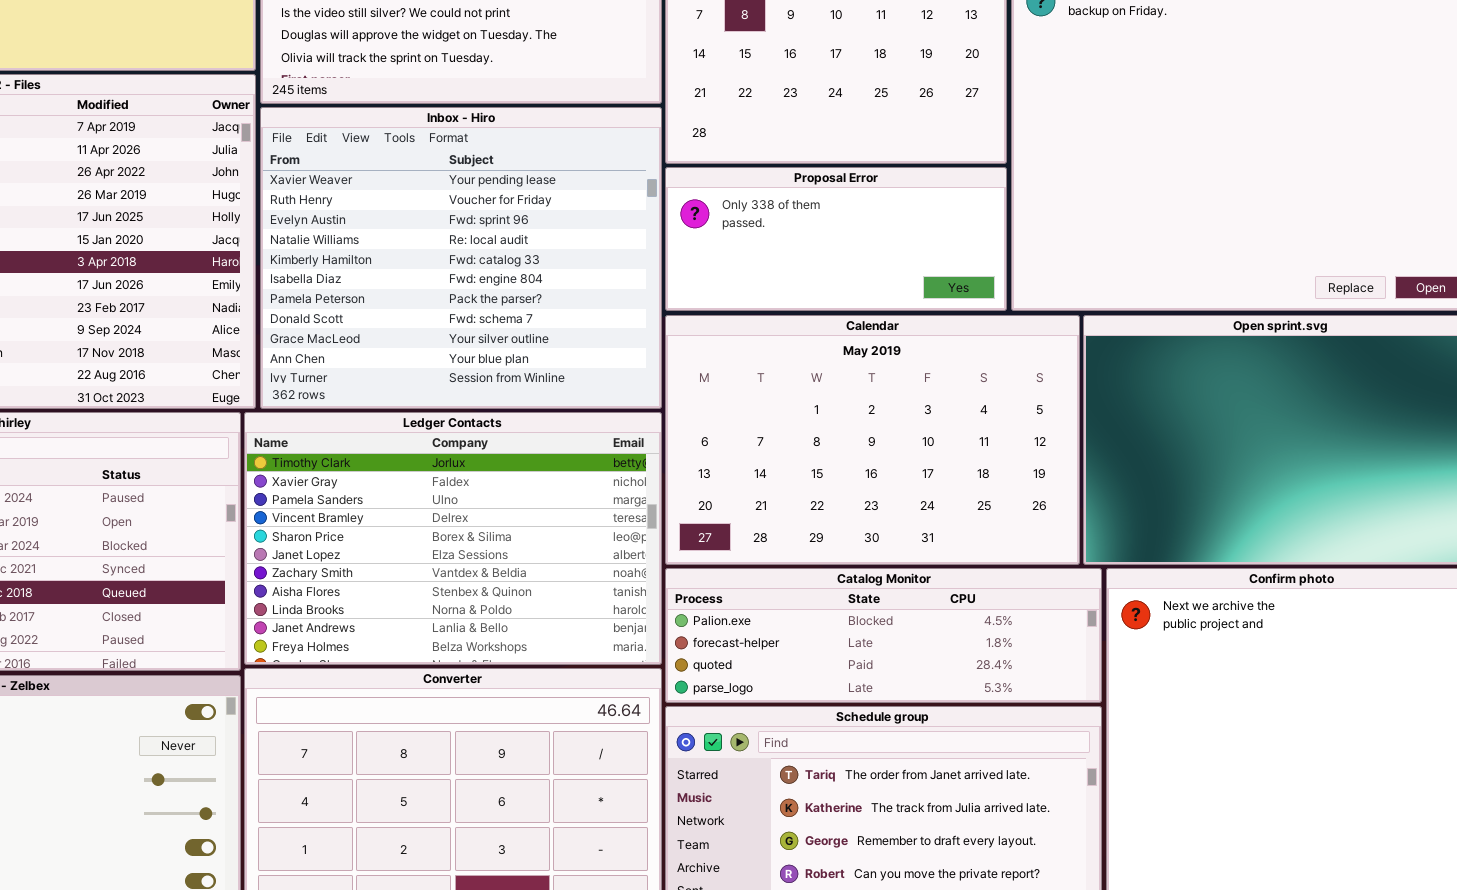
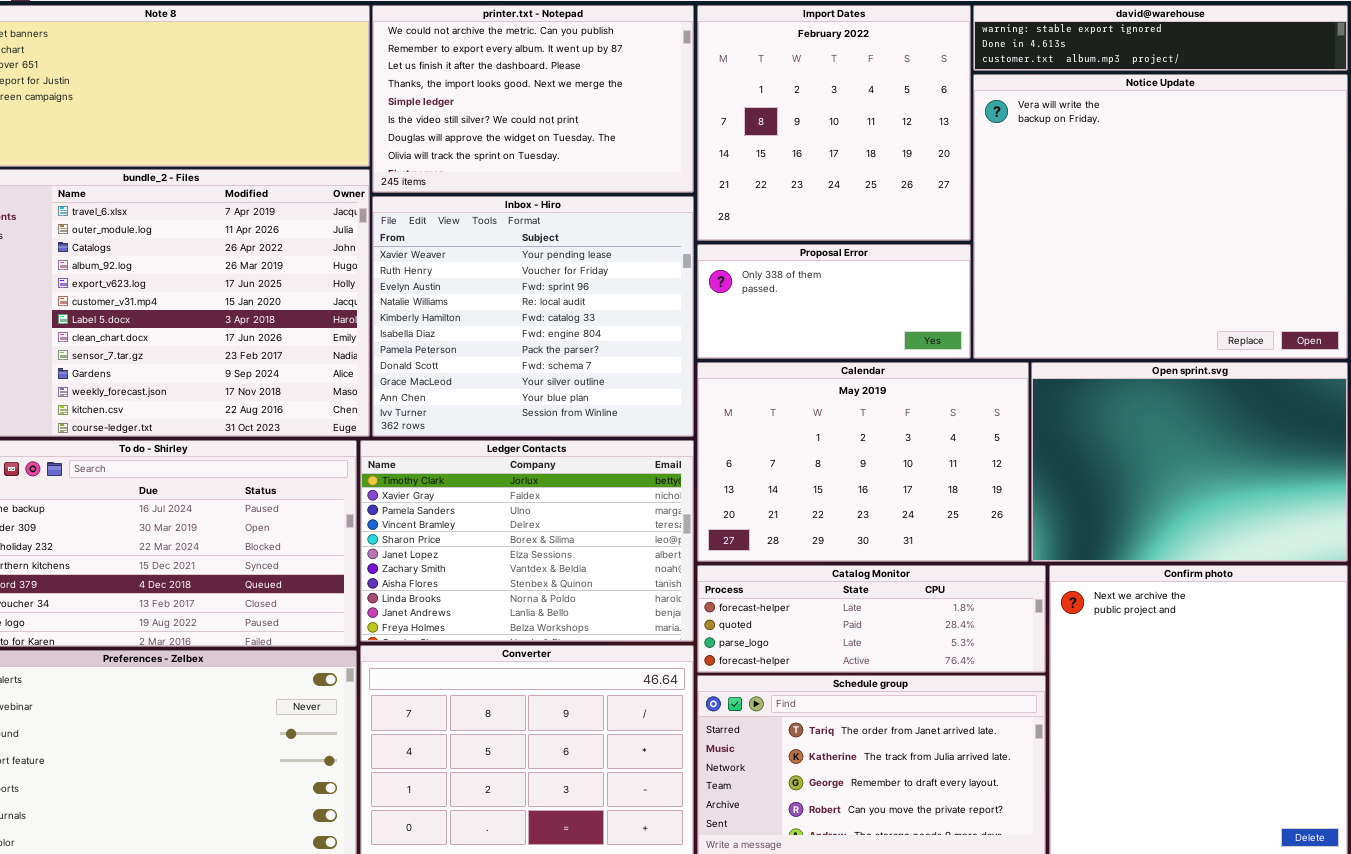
Catalog Monitor: [665,568,1102,703] -> [697,565,1046,673], scrolled down 1 row

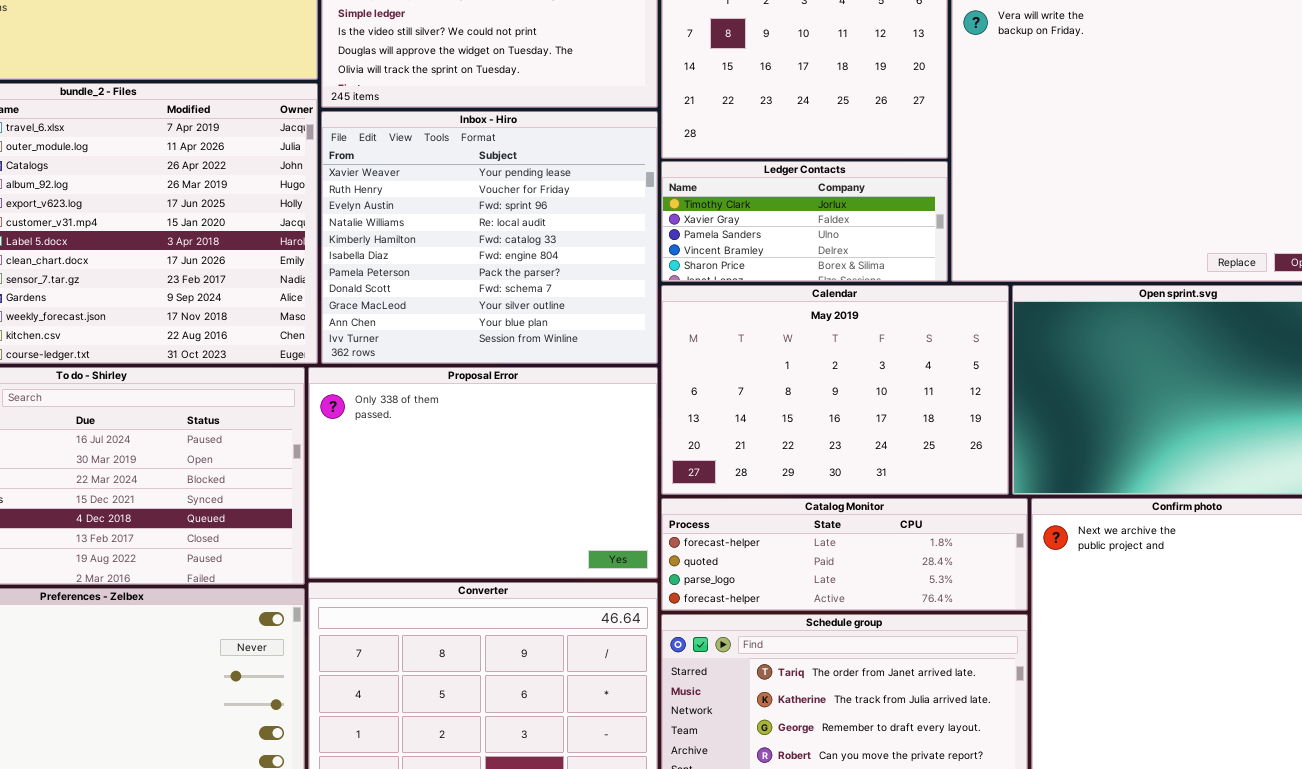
Proposal Error: [697,244,971,359] -> [308,367,658,579], moved, resized
Ledger Contacts: [360,440,694,642] -> [661,161,948,282], moved, resized

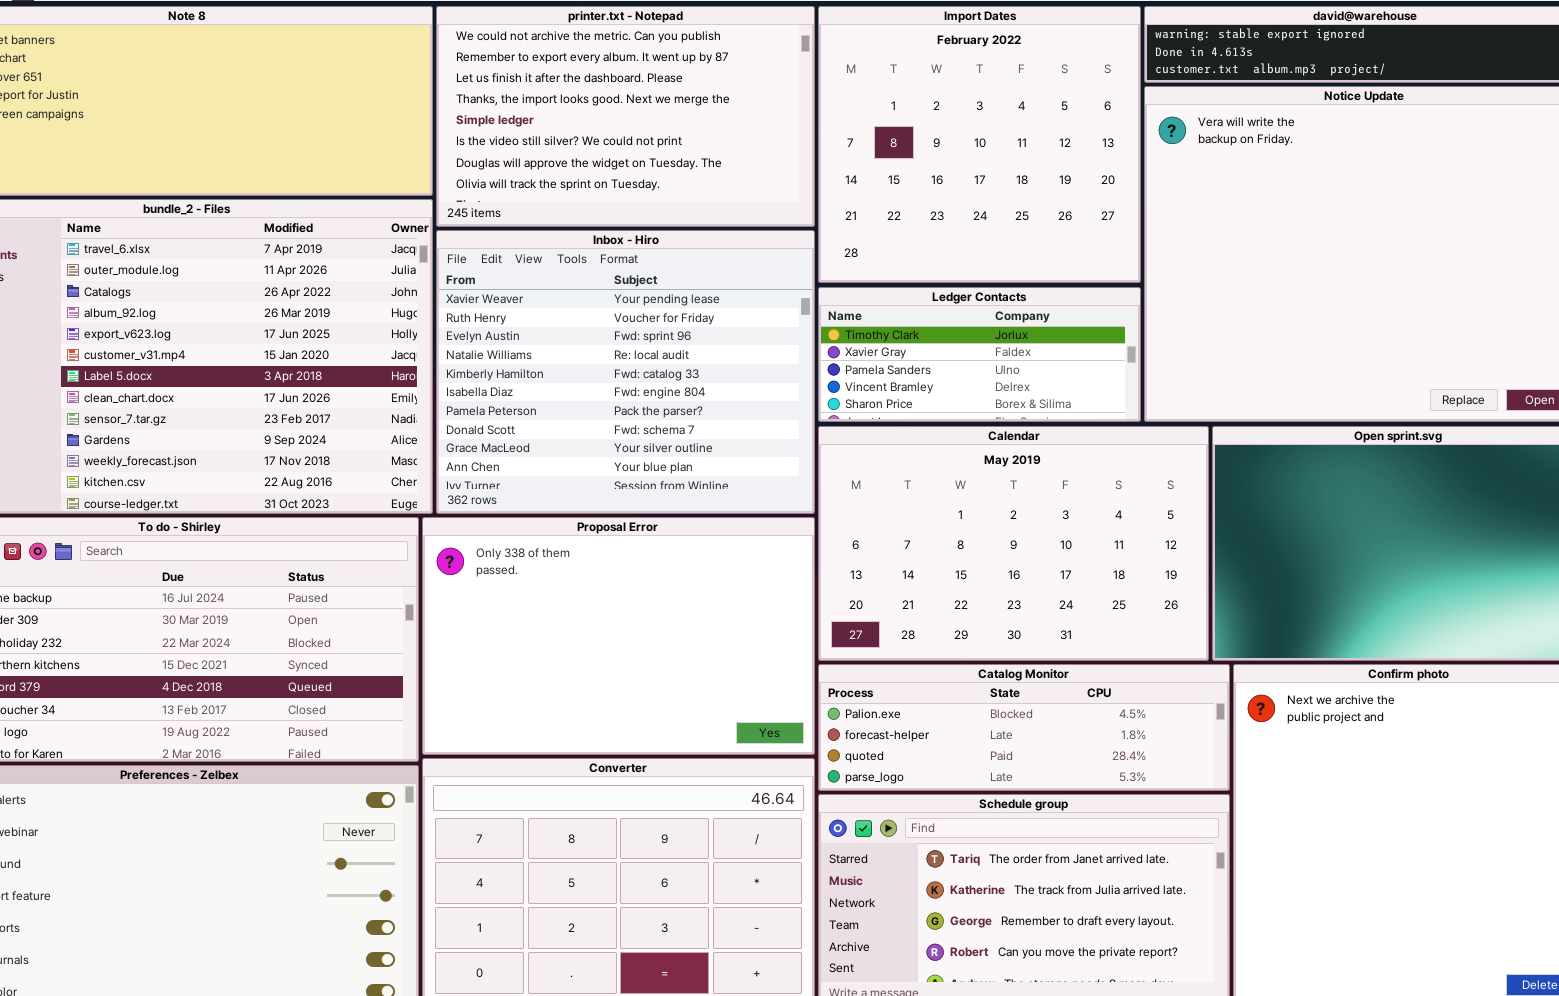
Catalog Monitor: [661,498,1028,611] -> [818,664,1230,791], scrolled up 1 row

